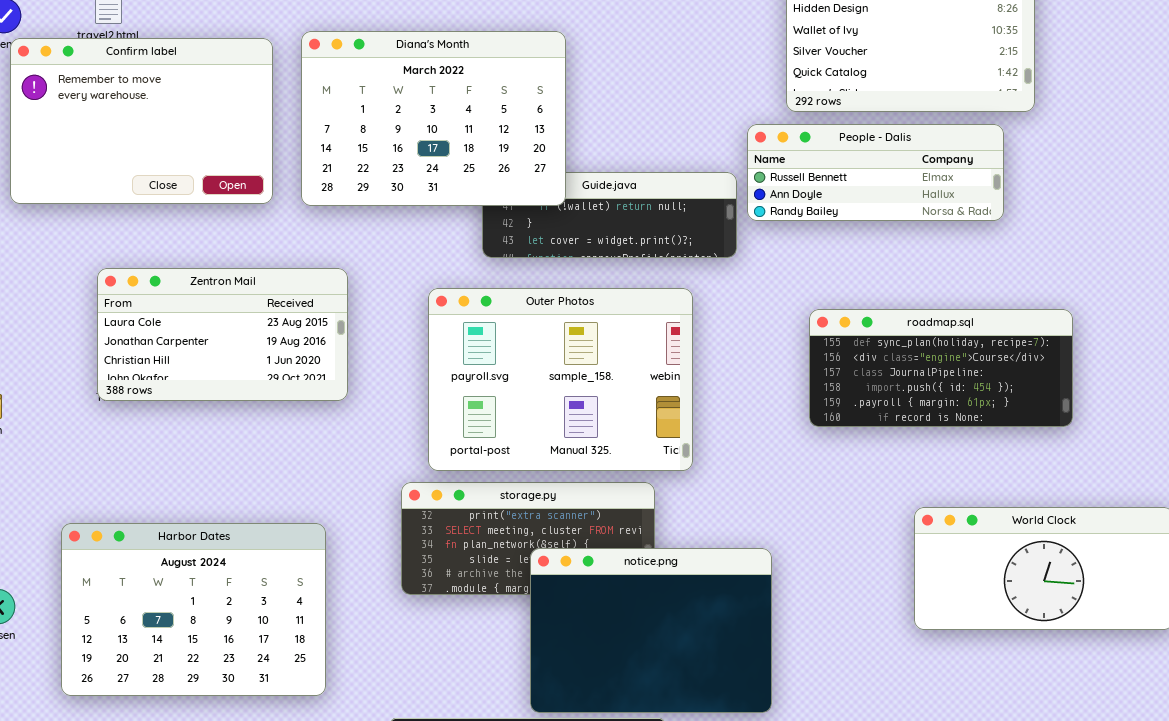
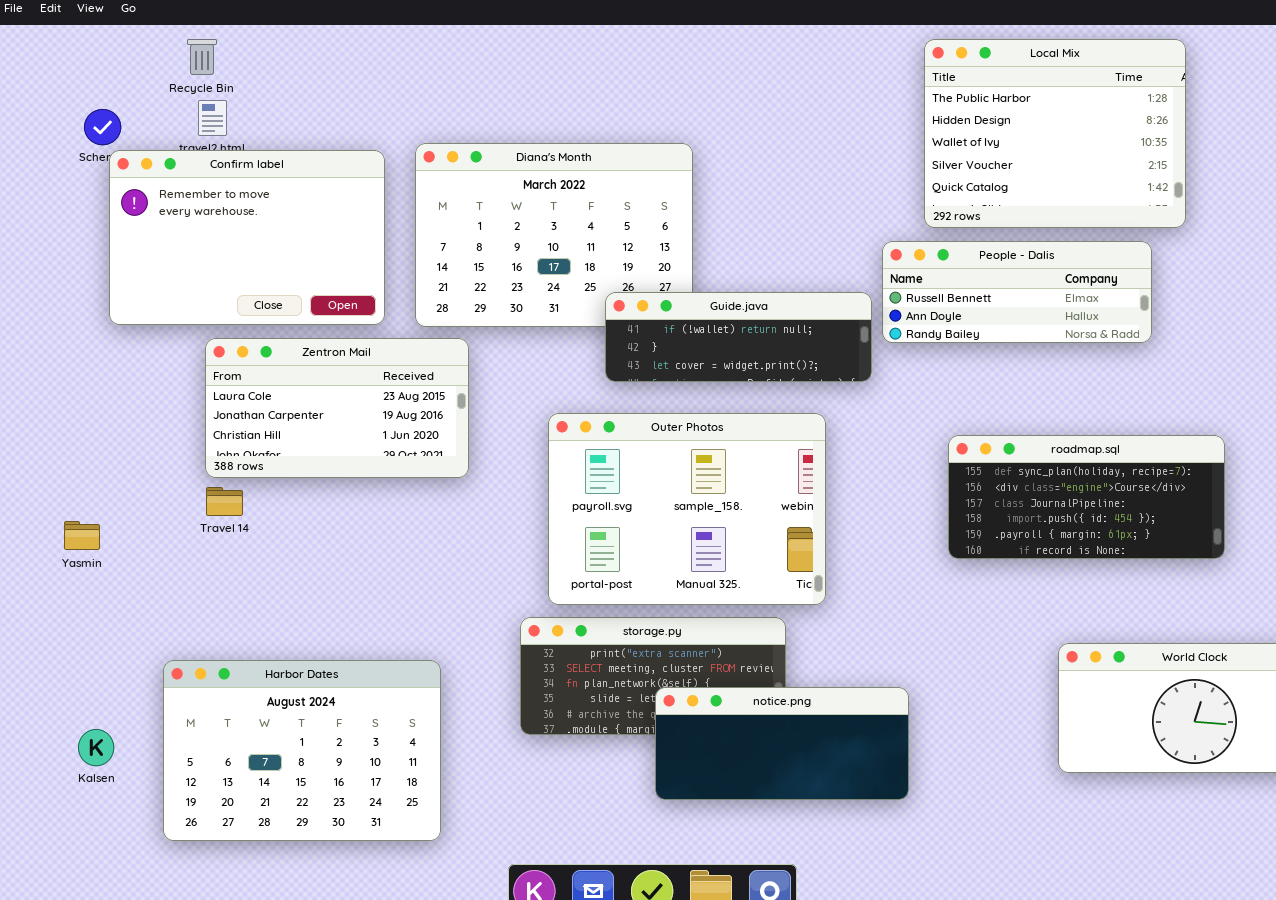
Guide.java: [482,172,737,258] -> [605,292,872,382], raised
Zentron Mail: [97,268,348,401] -> [205,338,469,478], moved
notice.png: [530,548,772,713] -> [655,687,909,800], resized

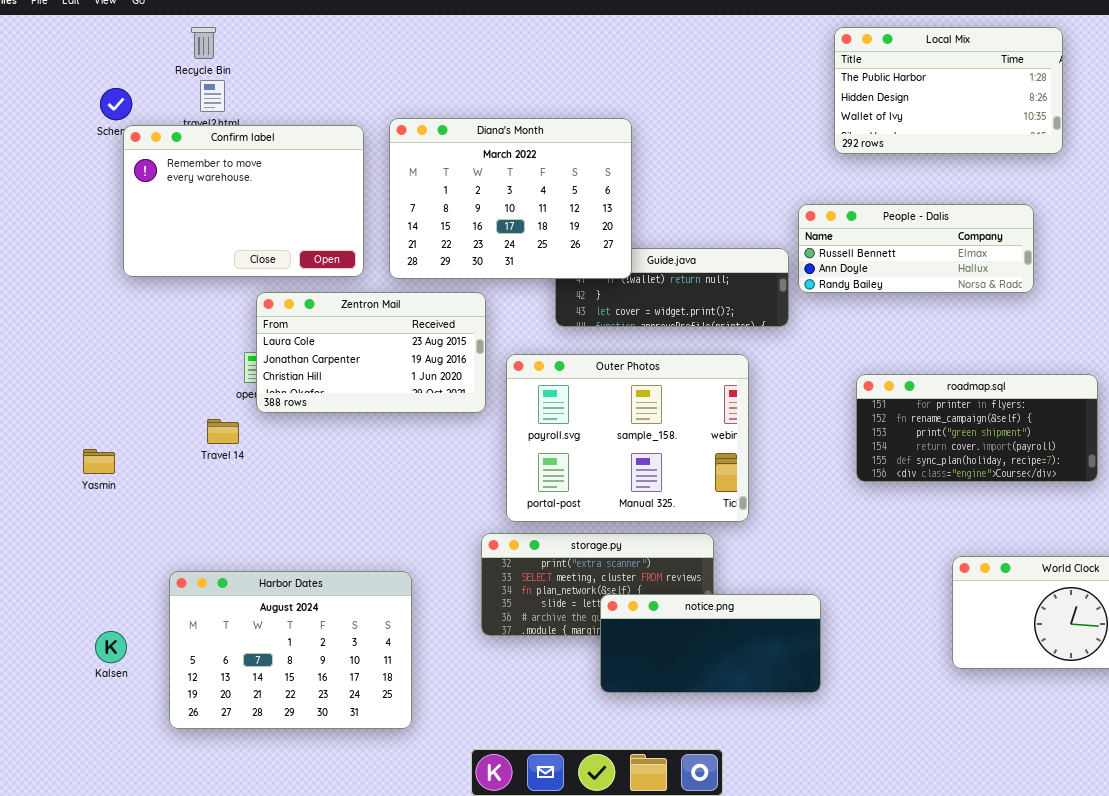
Local Mix: [924,39,1186,228] -> [834,27,1063,154], resized
Diana's Month: [415,143,693,327] -> [389,118,632,279], raised
Zentron Mail: [205,338,469,478] -> [256,292,486,413], moved
roadmap.sql: [948,435,1225,559] -> [856,374,1098,482], scrolled up 4 rows

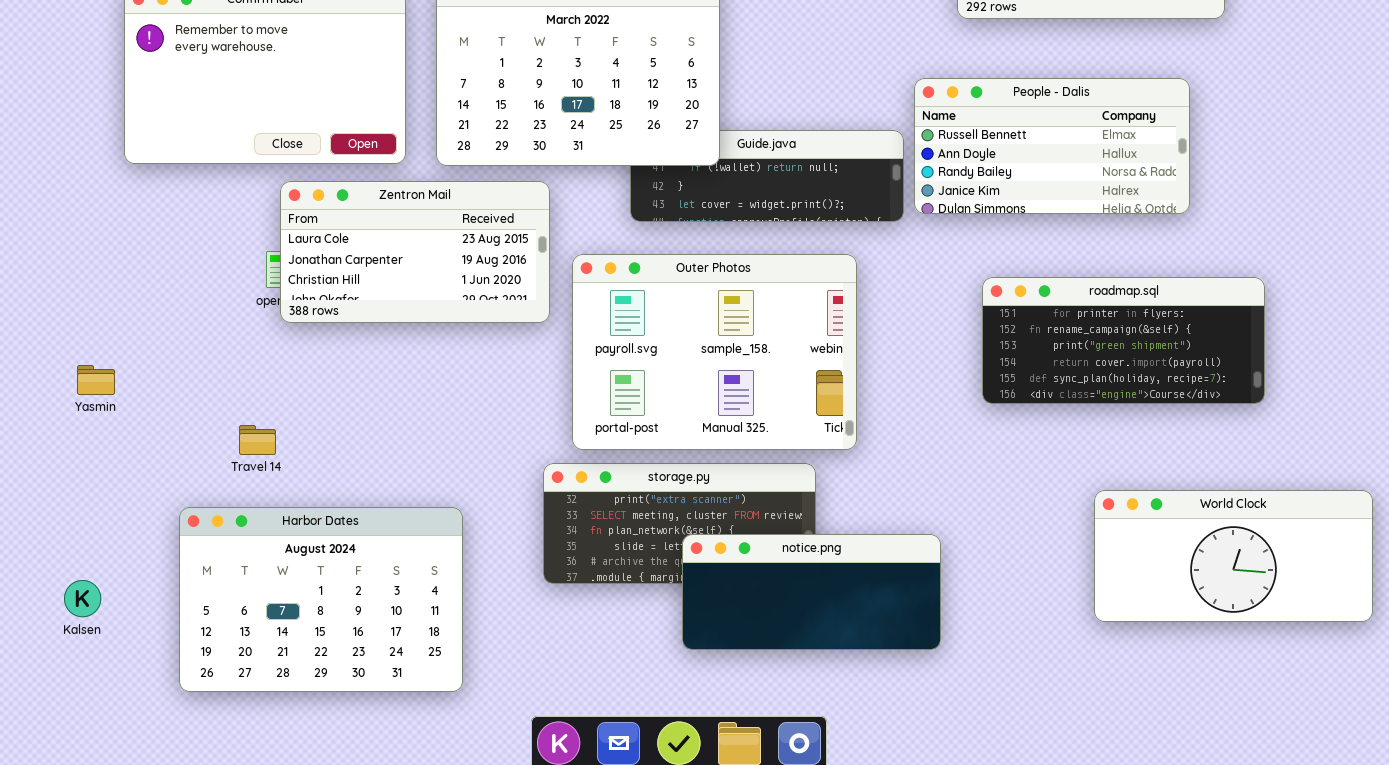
People - Dalis: [798,204,1034,293] -> [914,78,1190,214], resized
Travel 14: [207,419,239,444] -> [239,425,276,455], moved
Kalsen: [95,631,127,663] -> [64,580,101,617], moved

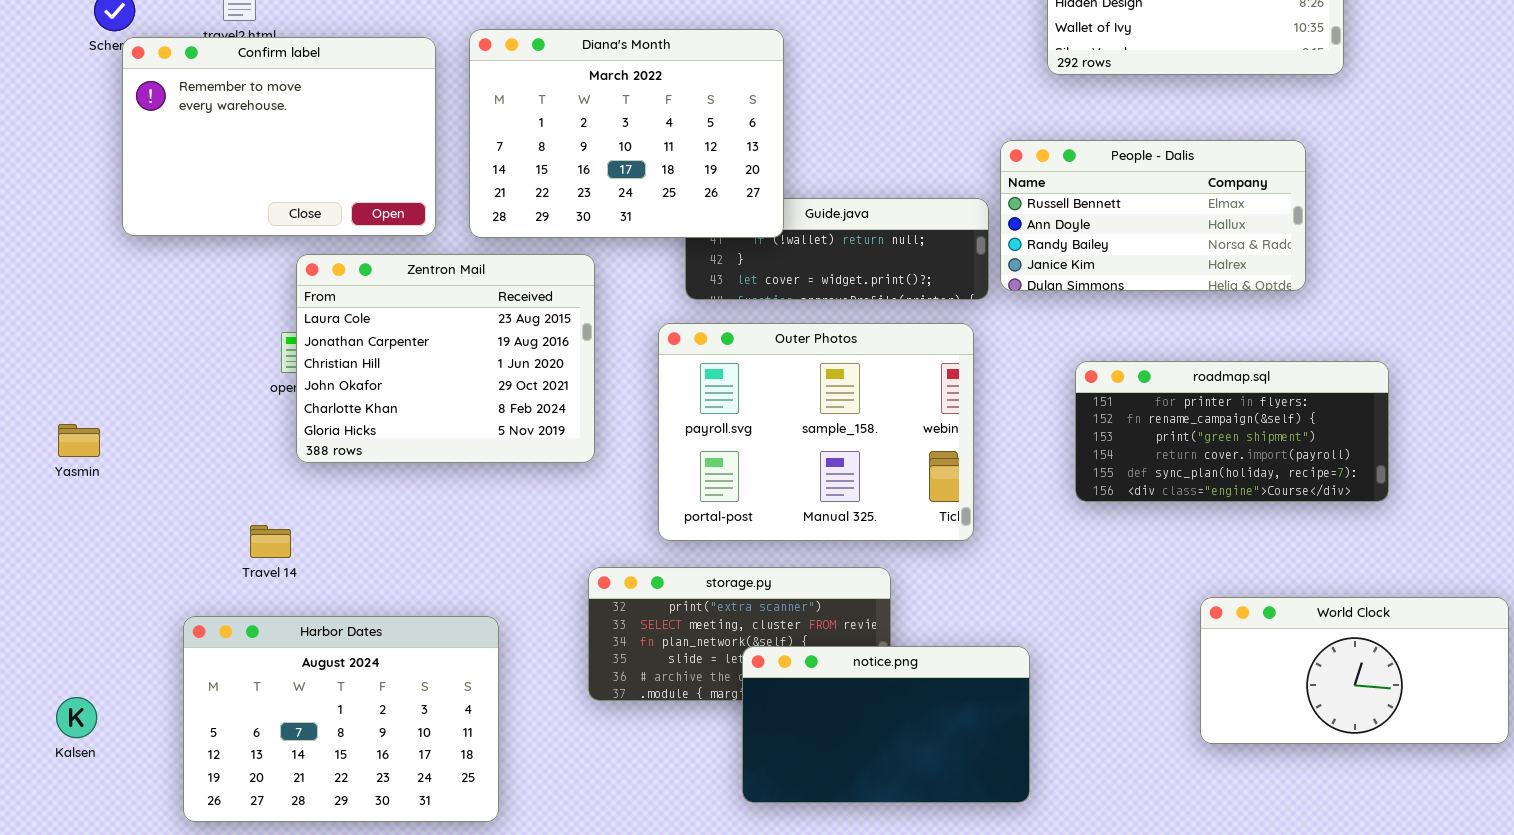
Zentron Mail: [280,181,550,323] -> [296,254,595,463], resized
Outer Photos: [572,254,857,450] -> [658,323,974,541], moved
Yasmin: [77,365,115,395] -> [58,424,100,457], moved
notice.png: [682,534,941,650] -> [742,646,1030,803], resized

